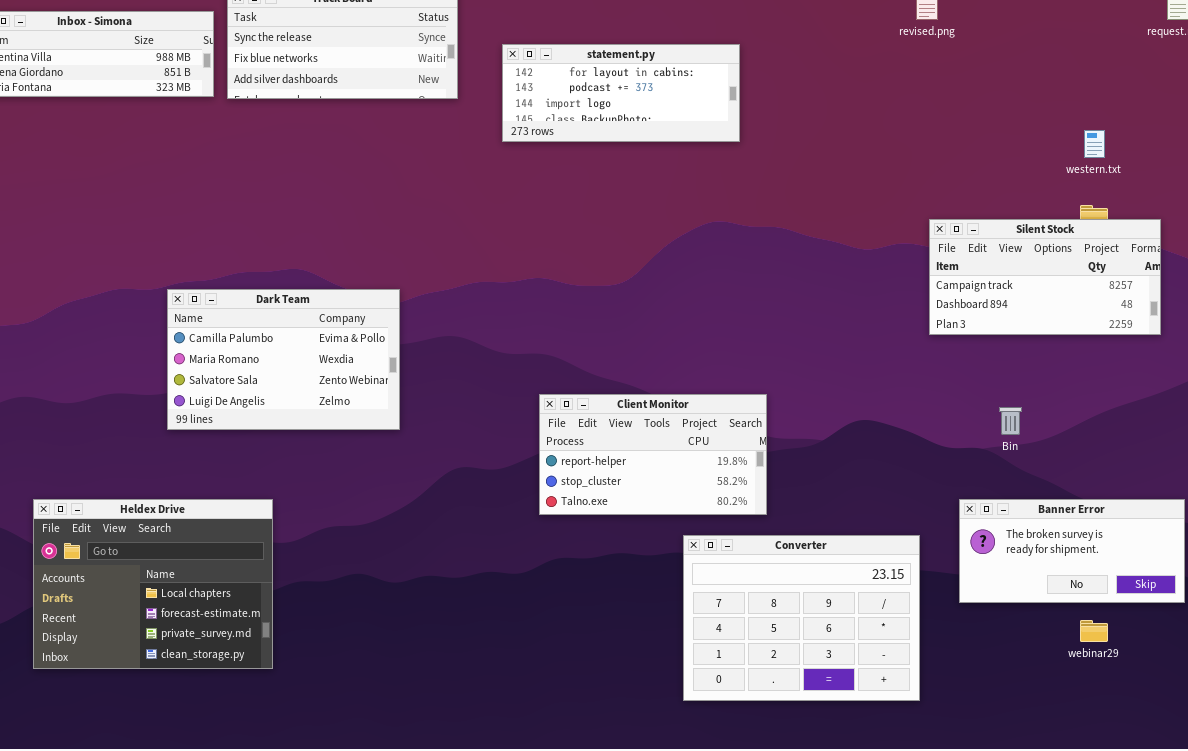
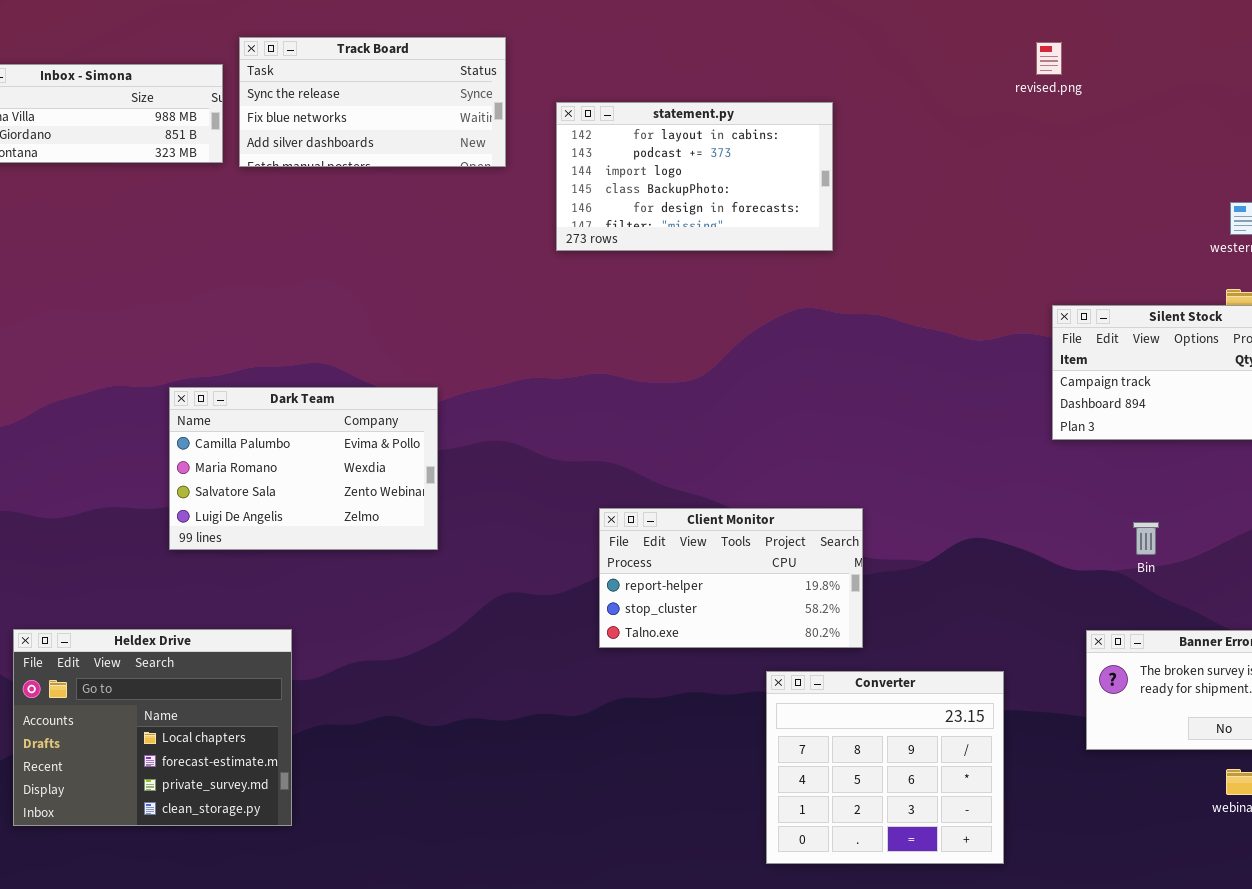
statement.py: [502,44,740,142] -> [556,102,833,251], resized
Converter: [683,535,920,701] -> [766,671,1004,864], resized

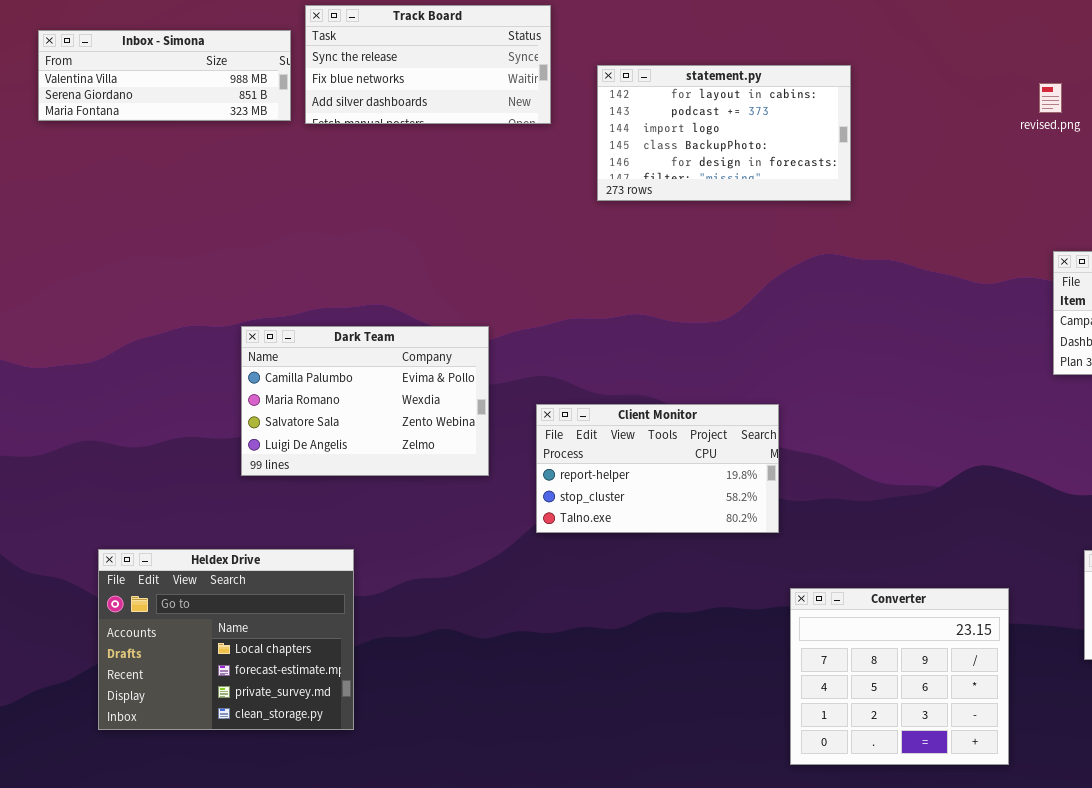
revised.png: [1036,42,1062,75] -> [1039,83,1062,113], moved
Client Monitor: [599,508,863,648] -> [536,404,779,533], moved

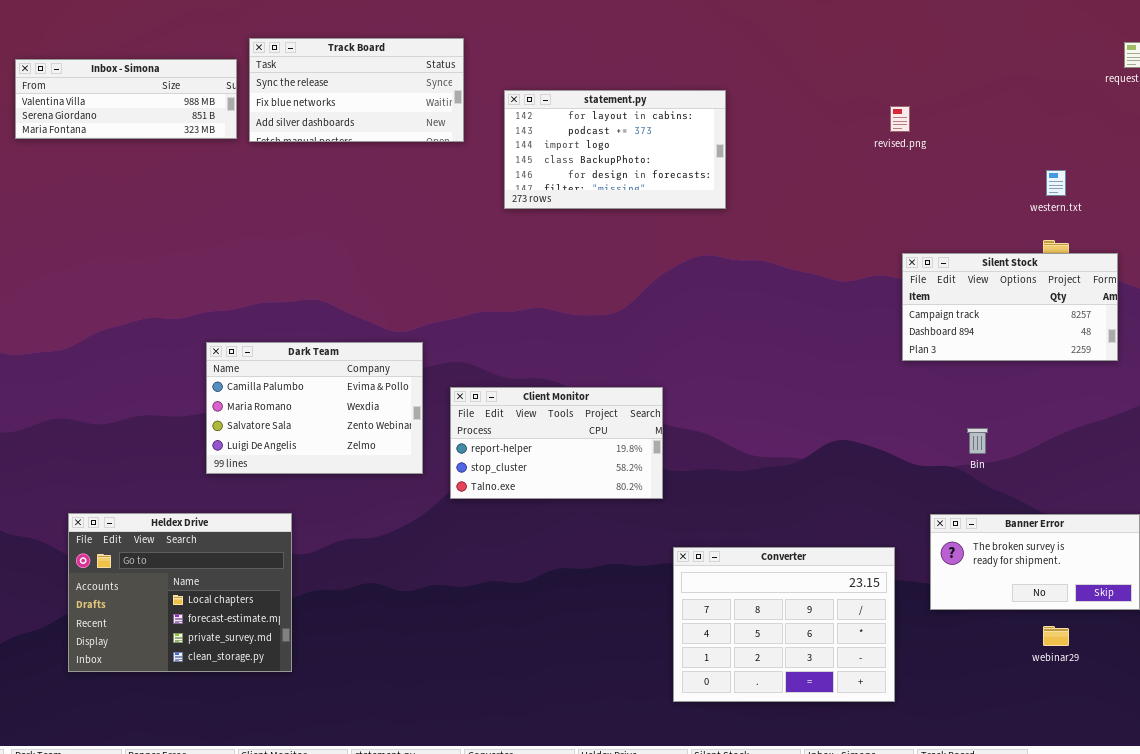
Dark Team: [241,326,489,476] -> [206,342,423,474], moved
Converter: [790,588,1009,765] -> [673,547,895,702], resized

